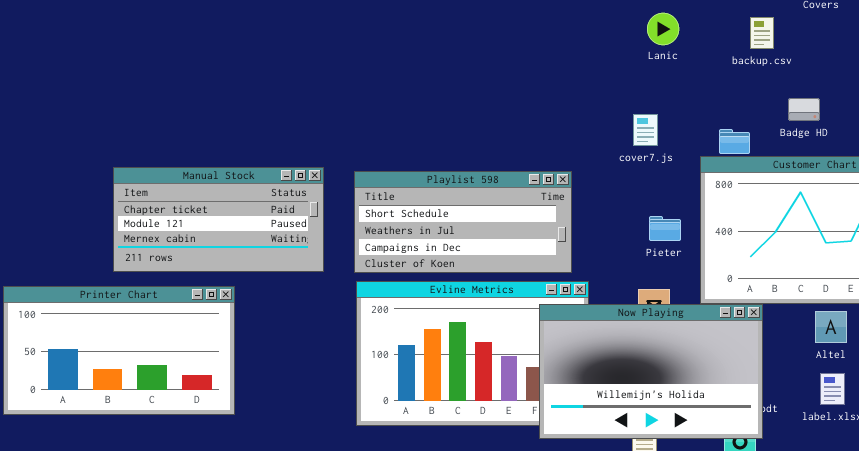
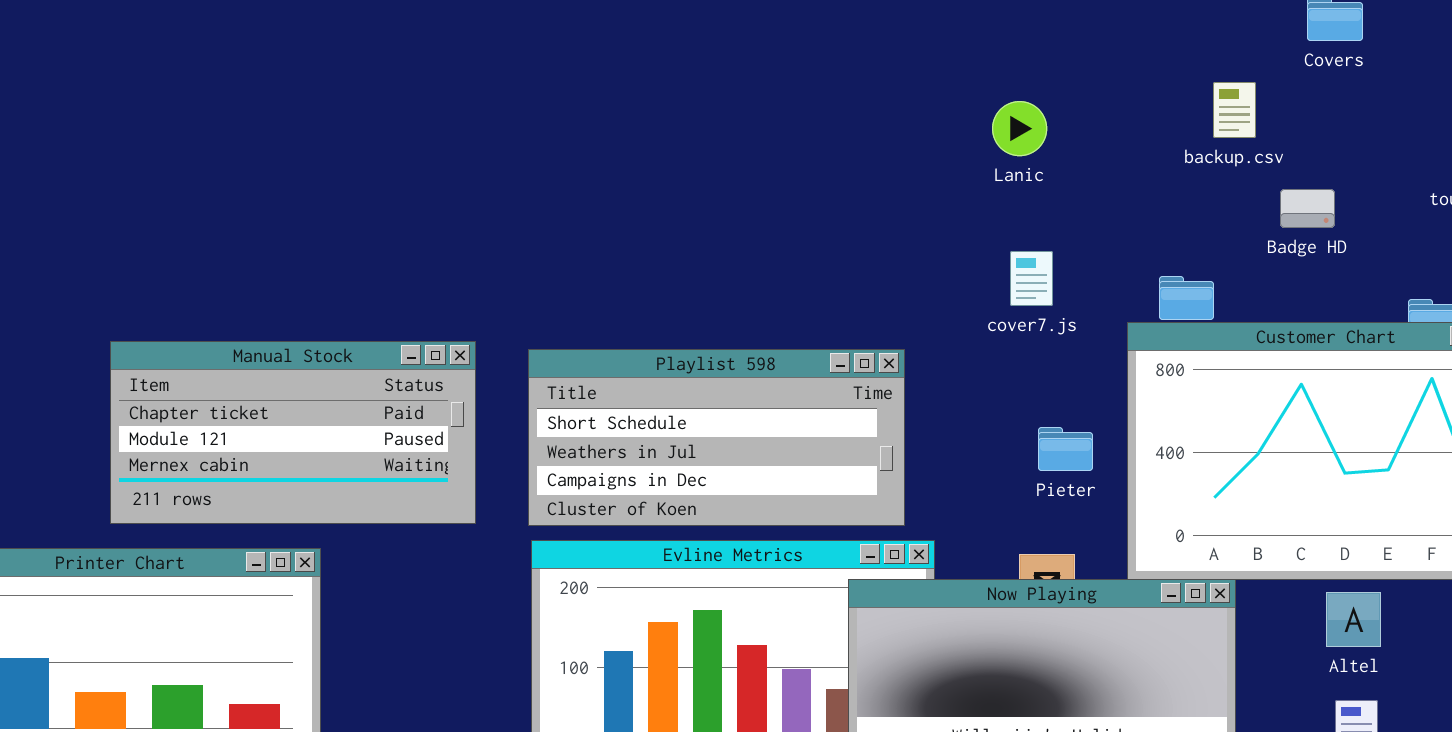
Lanic: [647,13,679,45] -> [992,101,1047,156], moved
Badge HD: [788,98,820,121] -> [1280,189,1335,228], moved

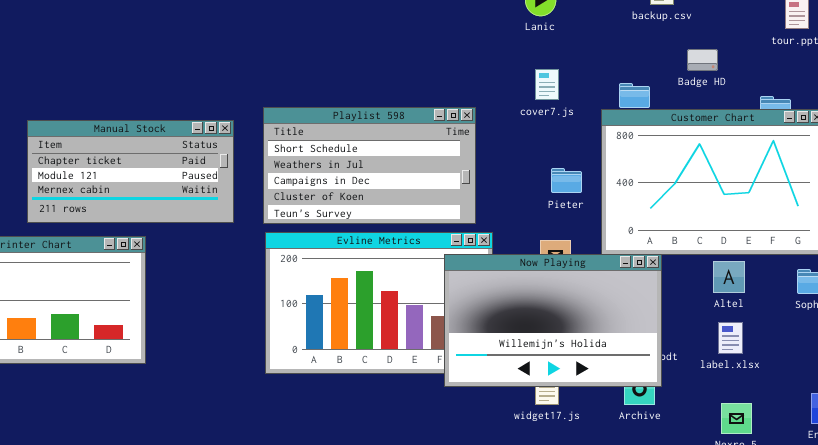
Badge HD: [1280,189,1335,228] -> [687,49,718,71], moved
Playlist 598: [528,349,905,526] -> [263,107,476,224], resized

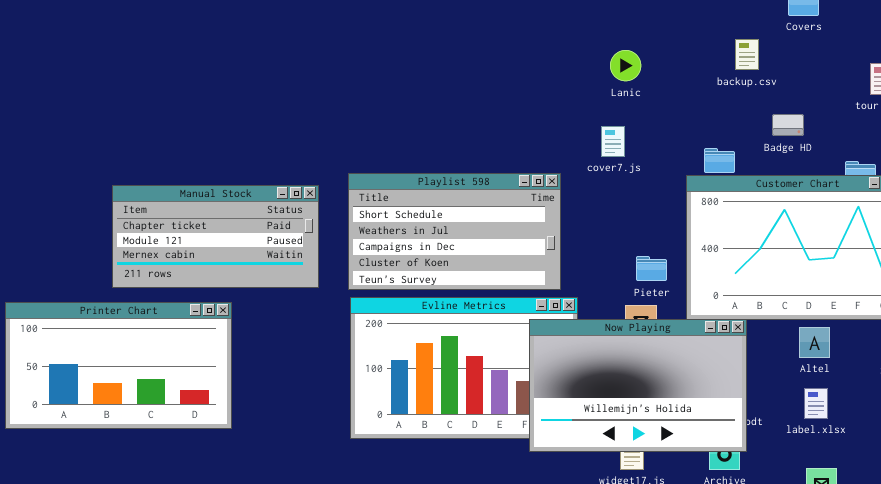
cover7.js: [535,69,559,100] -> [601,126,625,157], moved
Pieter: [551,168,582,193] -> [636,256,667,281], moved

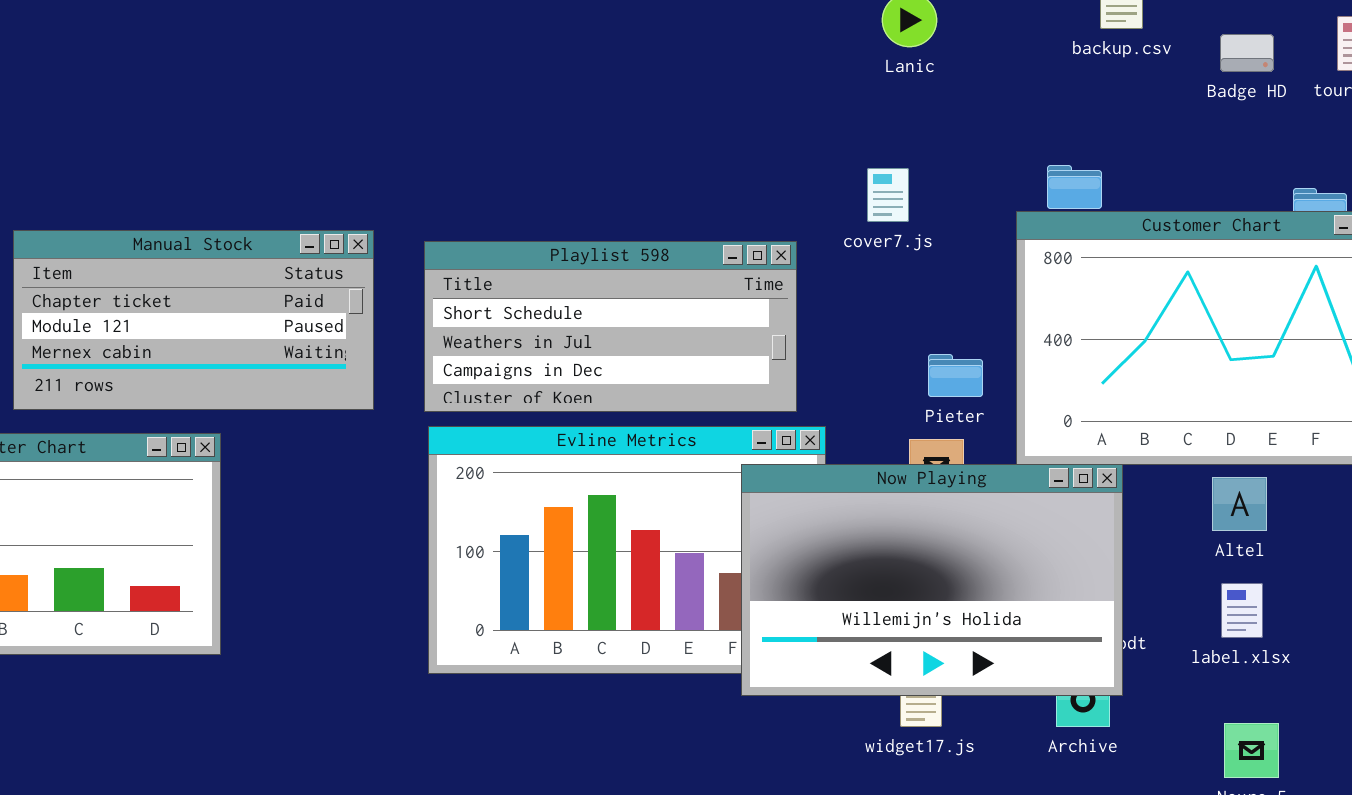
Badge HD: [772,114,804,136] -> [1220,34,1274,72], moved
cover7.js: [601,126,625,157] -> [867,168,909,222], moved
Playlist 598: [348,173,561,290] -> [424,241,797,412], resized

